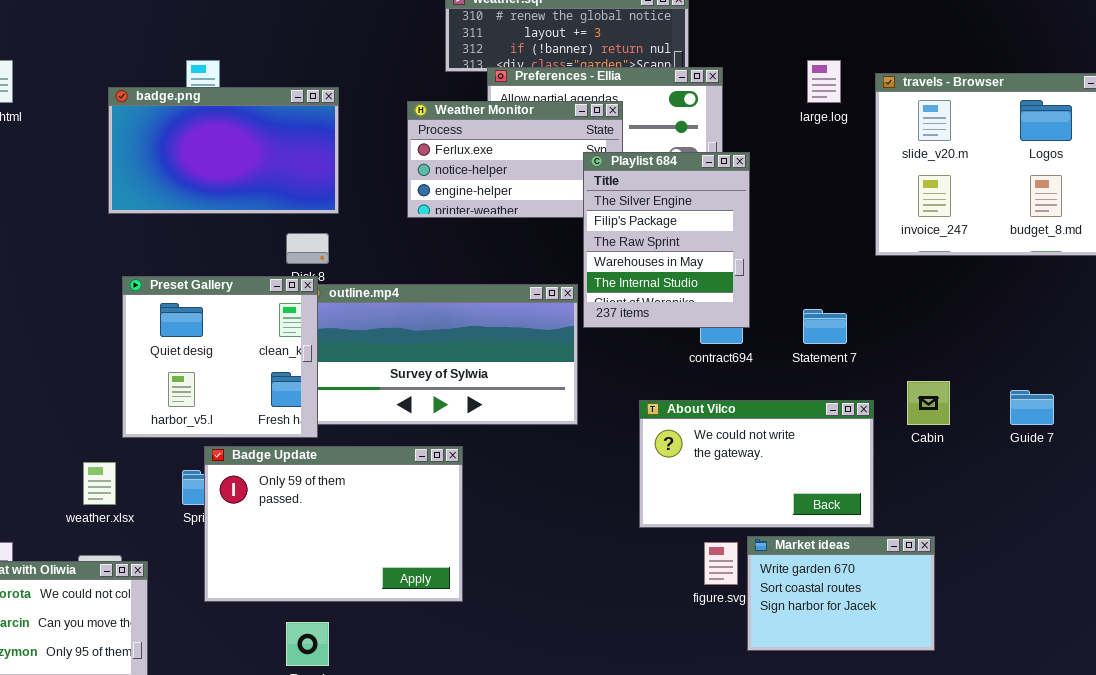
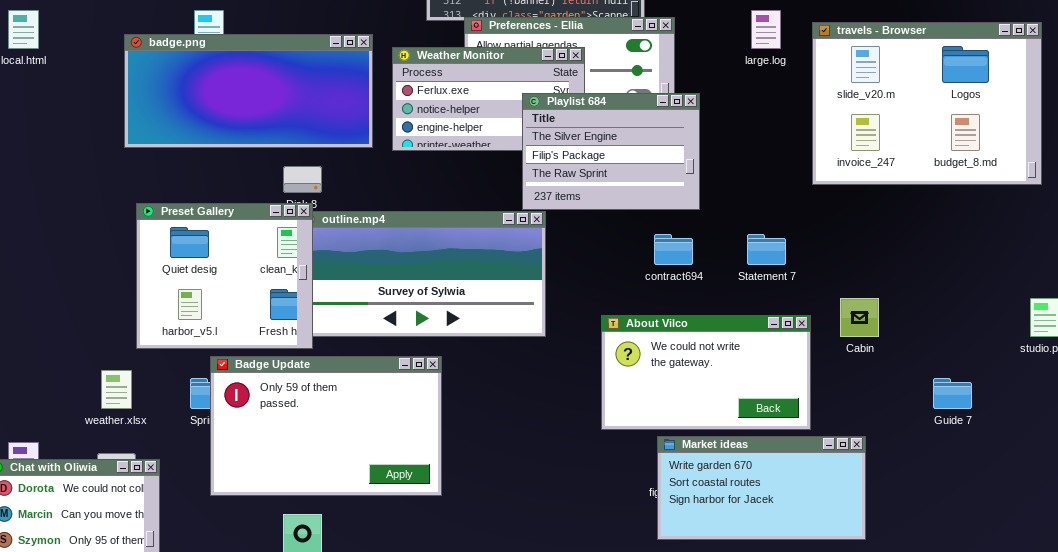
badge.png: [108,87,339,214] -> [124,34,373,148], resized
Playlist 684: [583,152,750,328] -> [522,93,700,210], resized
Guide 7: [1010,390,1054,425] -> [933,378,972,409], moved
Market ideas: [747,536,935,651] -> [657,436,866,540], resized

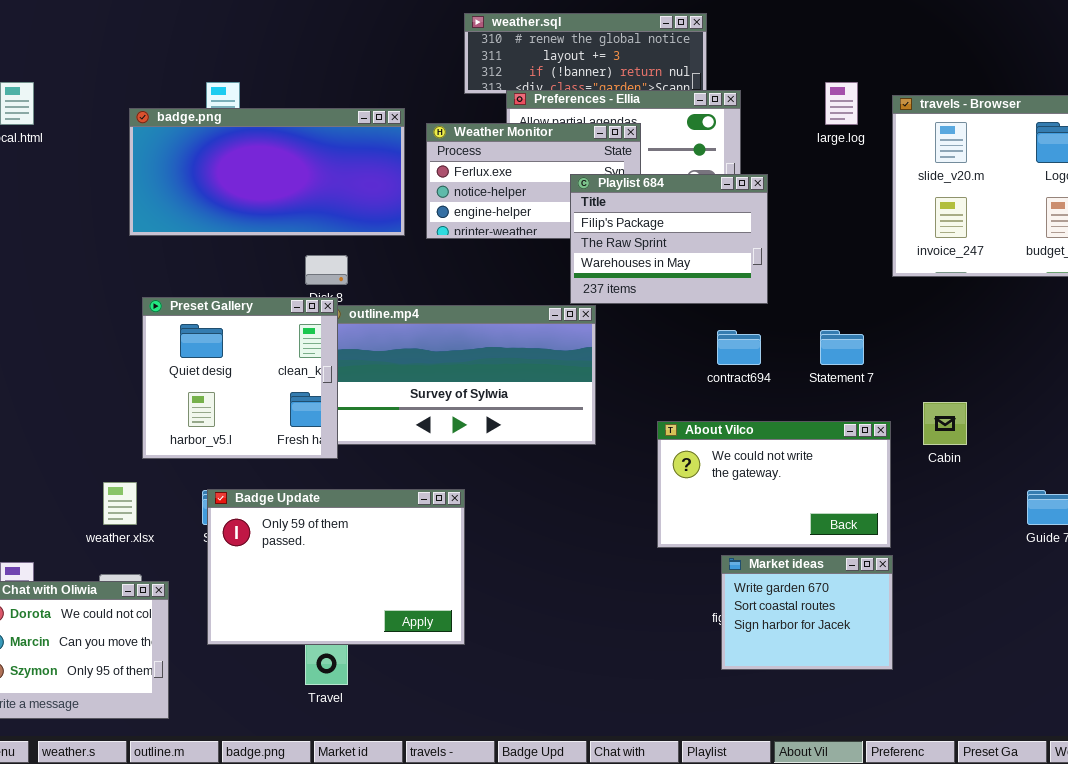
Playlist 684: [522,93,700,210] -> [570,174,768,304], scrolled down 1 row
Badge Update: [210,356,442,496] -> [207,489,465,645], moved
Market ideas: [657,436,866,540] -> [721,555,893,670], resized

